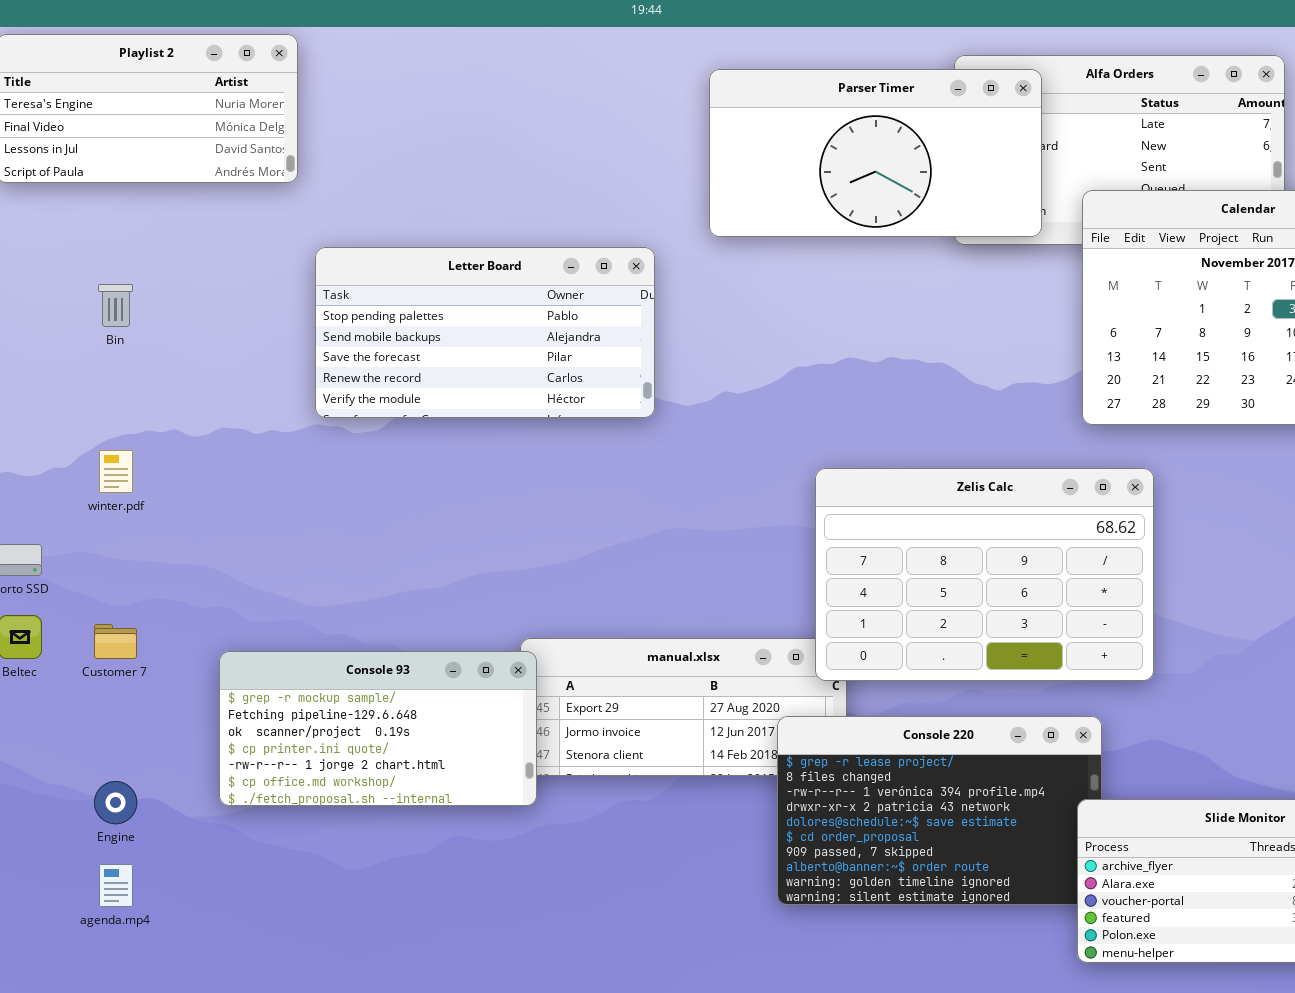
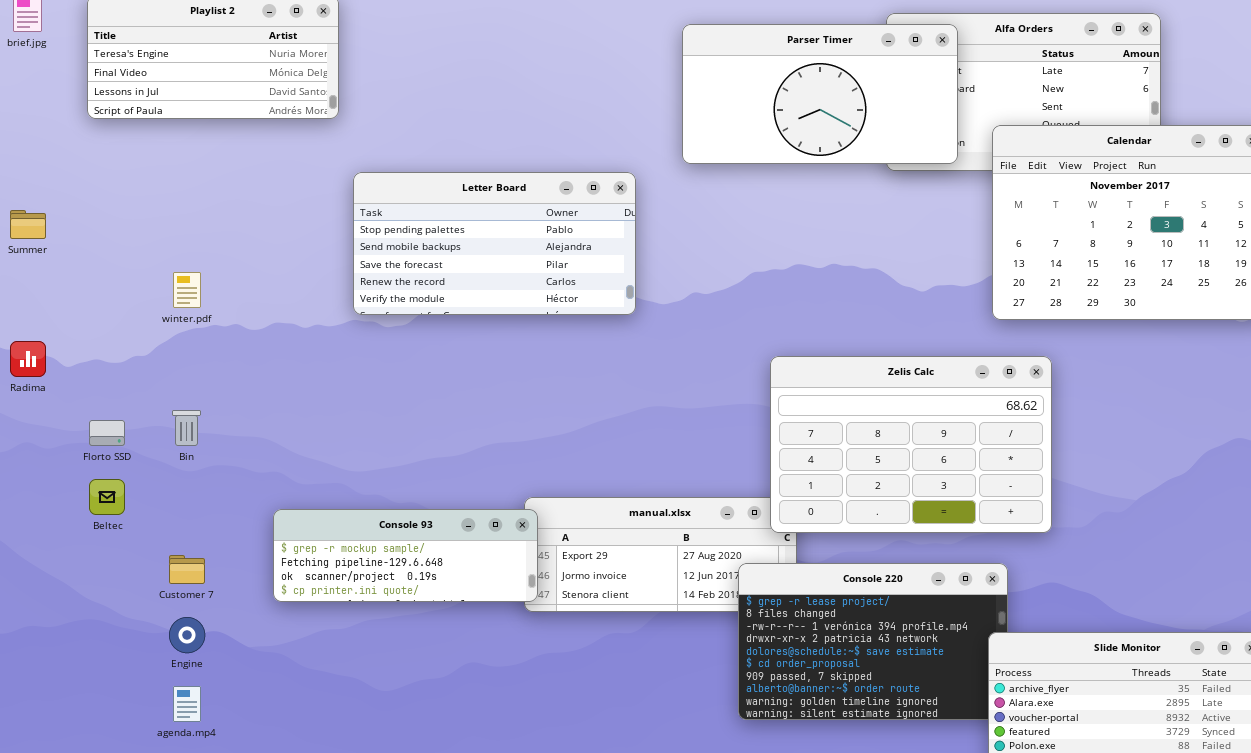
Bin: [98,284,133,327] -> [172,410,201,446], moved
winter.pdf: [99,450,133,493] -> [173,272,201,308], moved
Customer 7: [94,624,137,659] -> [169,555,205,584], moved
Console 93: [219,651,537,806] -> [273,509,538,602], resized

